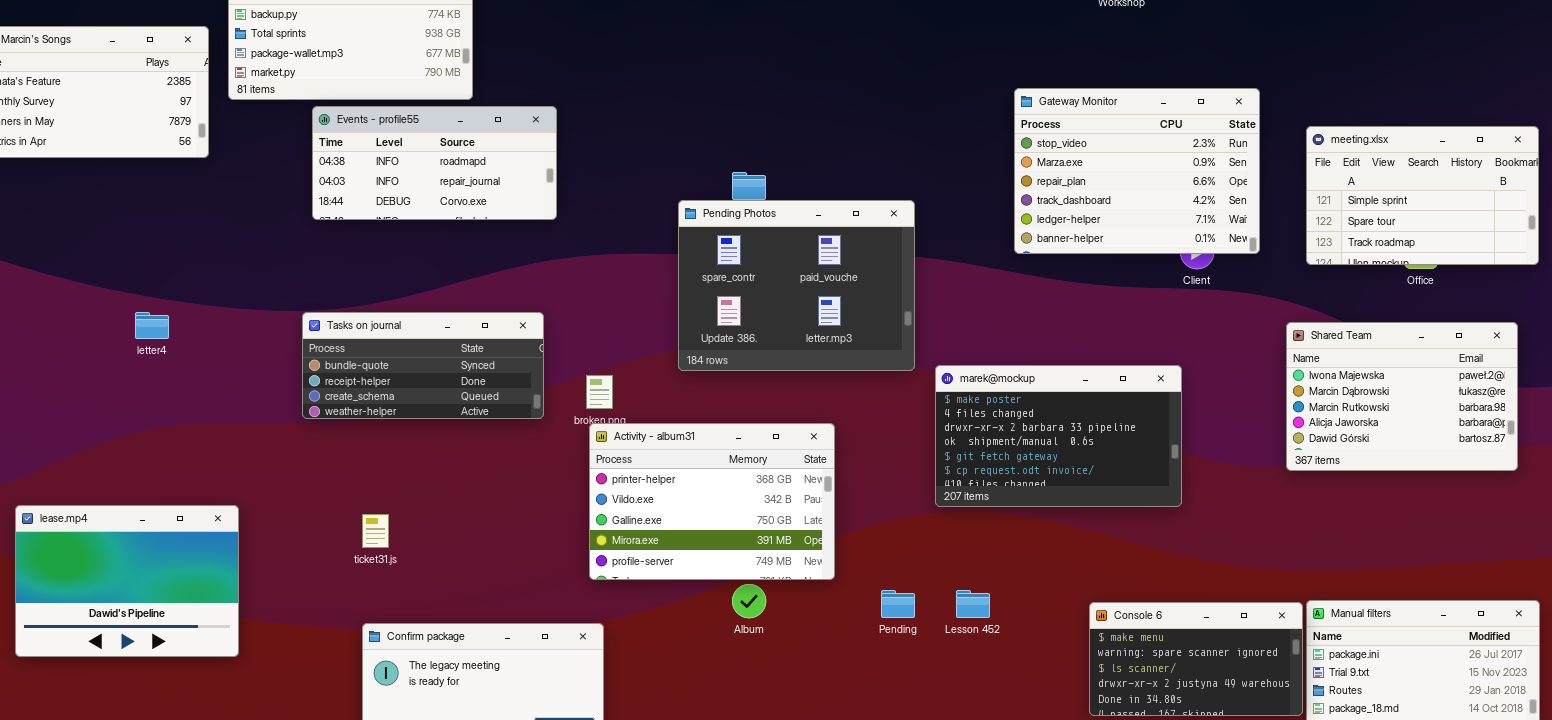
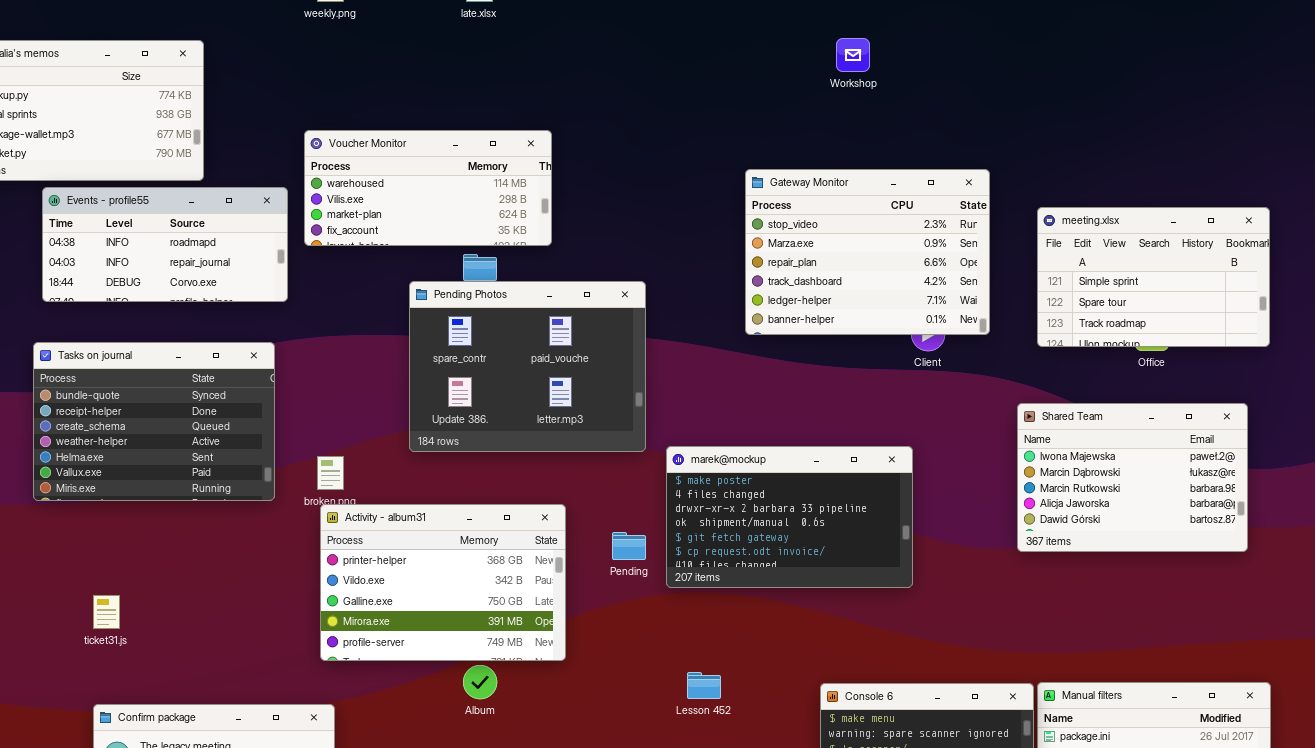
Voucher Monitor: none -> [304,130,552,246], opened
Tasks on journal: [302,312,544,419] -> [33,342,275,501], resized
Pending: [881,590,915,618] -> [612,532,646,560], moved

